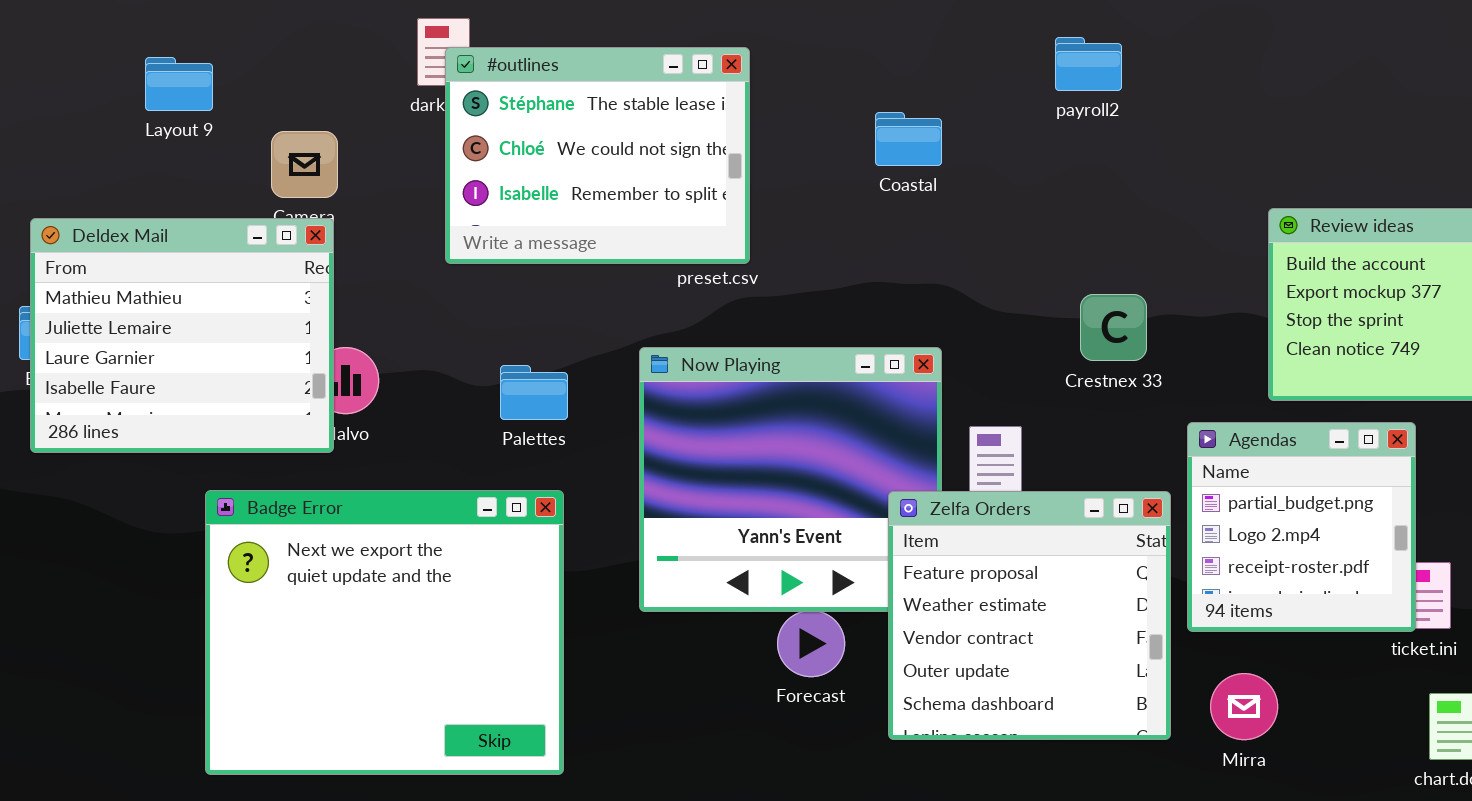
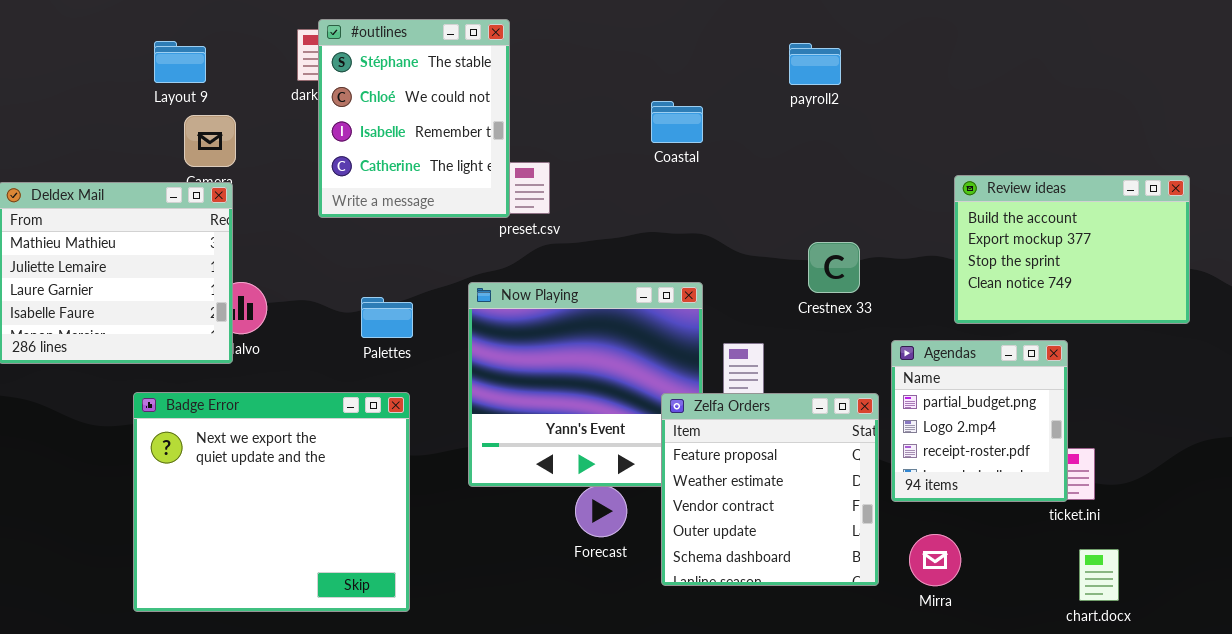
#outlines: [445,47,750,264] -> [318,19,510,218], resized
Layout 9: [145,57,213,111] -> [154,41,206,83], moved

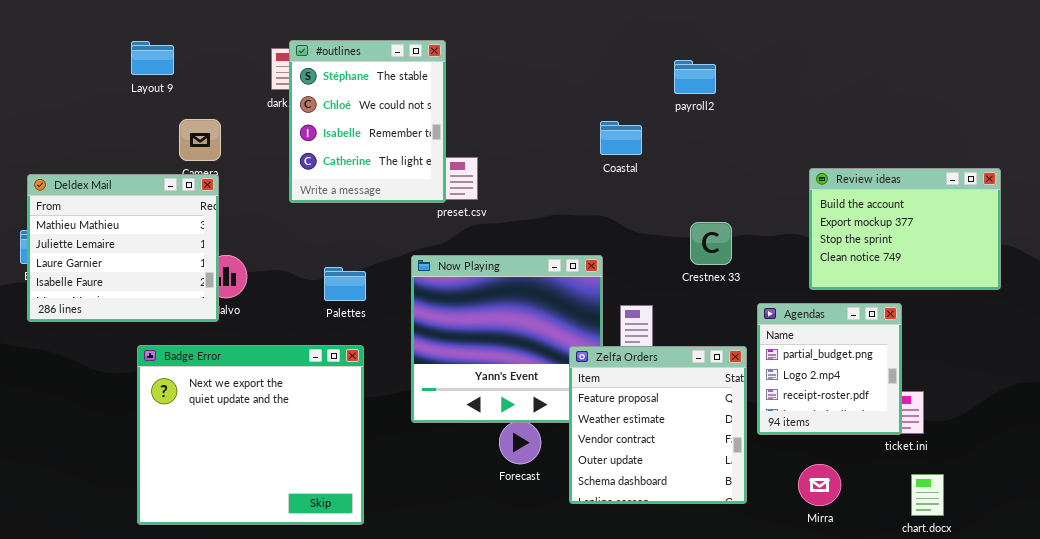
Layout 9: [154,41,206,83] -> [131,41,174,75], moved
Coastal: [651,101,703,143] -> [600,121,642,155], moved
Mirra: [909,534,961,586] -> [798,464,841,506], moved

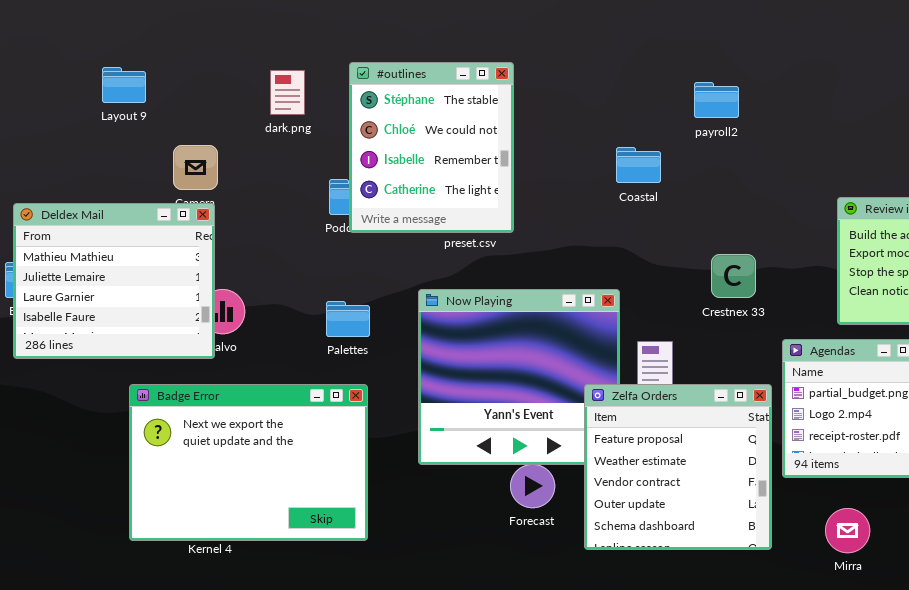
#outlines: [289,40,446,203] -> [349,62,514,233], moved
Layout 9: [131,41,174,75] -> [102,67,146,103], moved
Badge Error: [137,345,364,525] -> [129,384,368,541], resized

